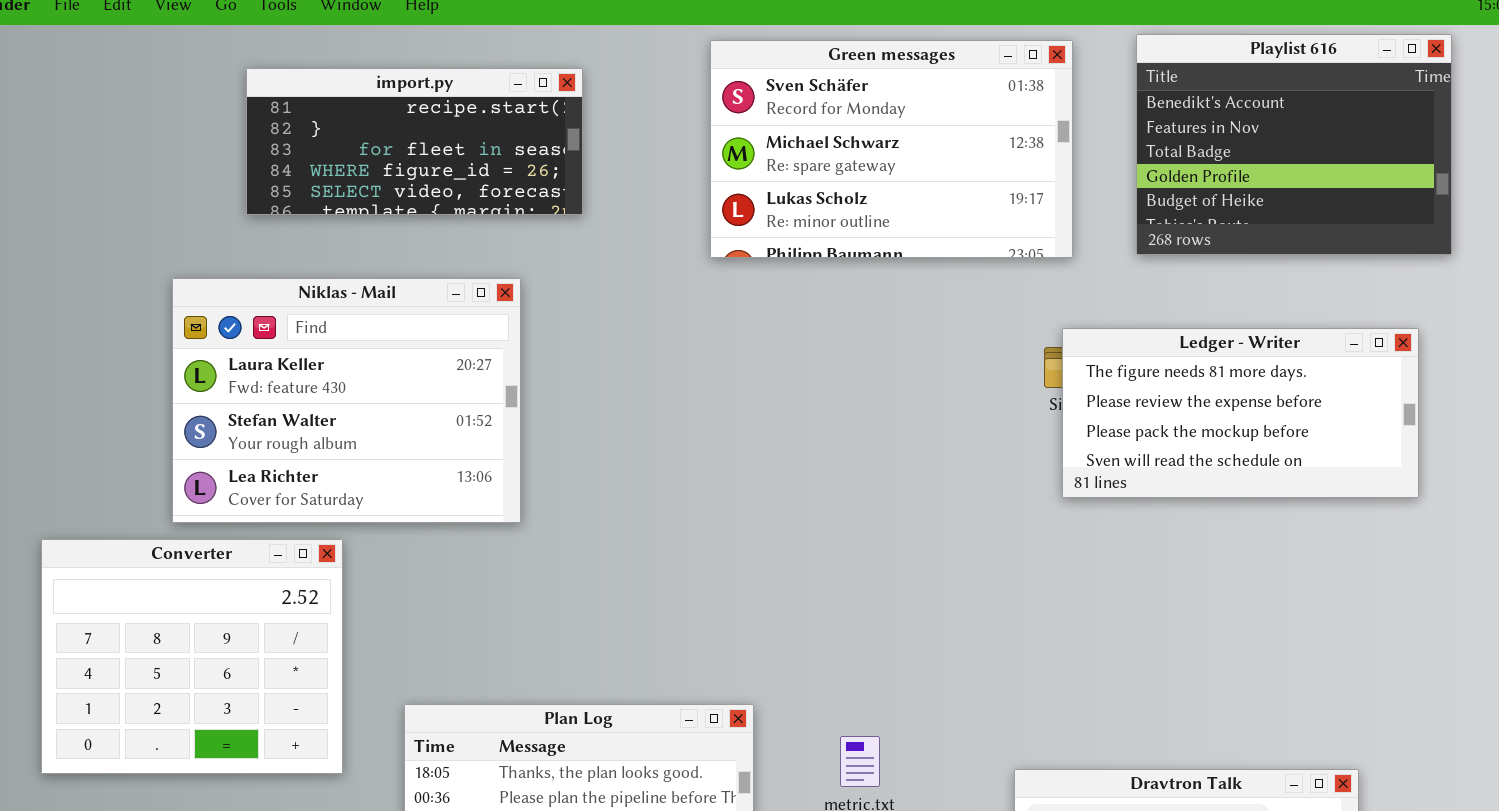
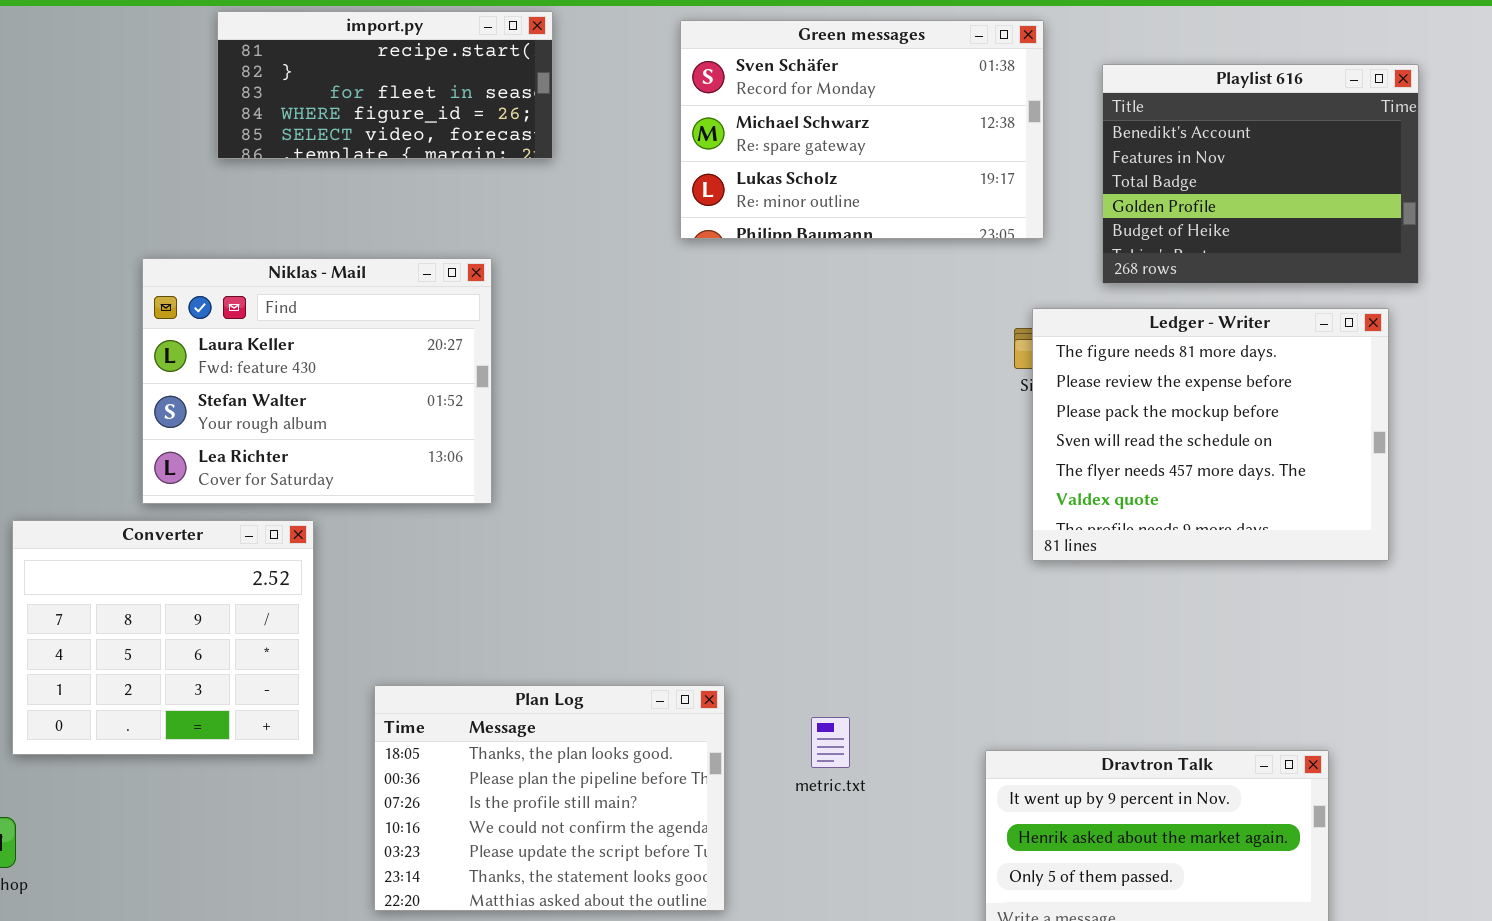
Playlist 616: [1136,34,1452,255] -> [1102,64,1419,284], moved
import.py: [246,68,583,215] -> [217,11,553,159], moved
Ledger - Writer: [1062,328,1419,498] -> [1032,308,1389,561], resized

